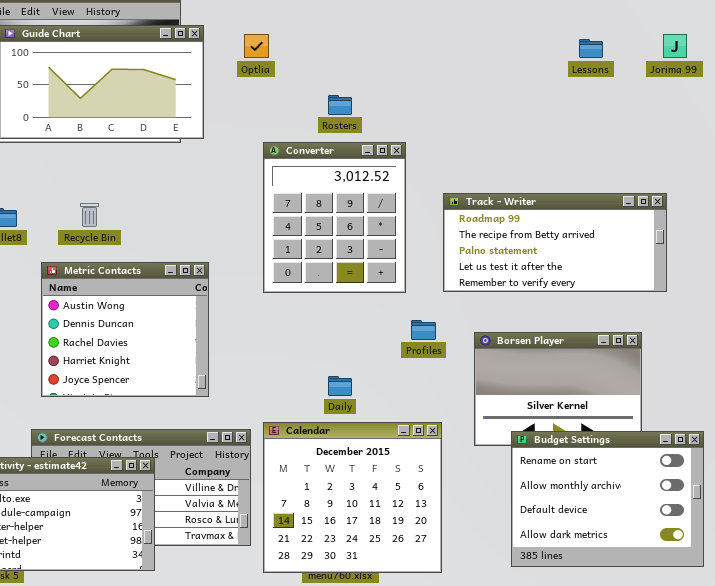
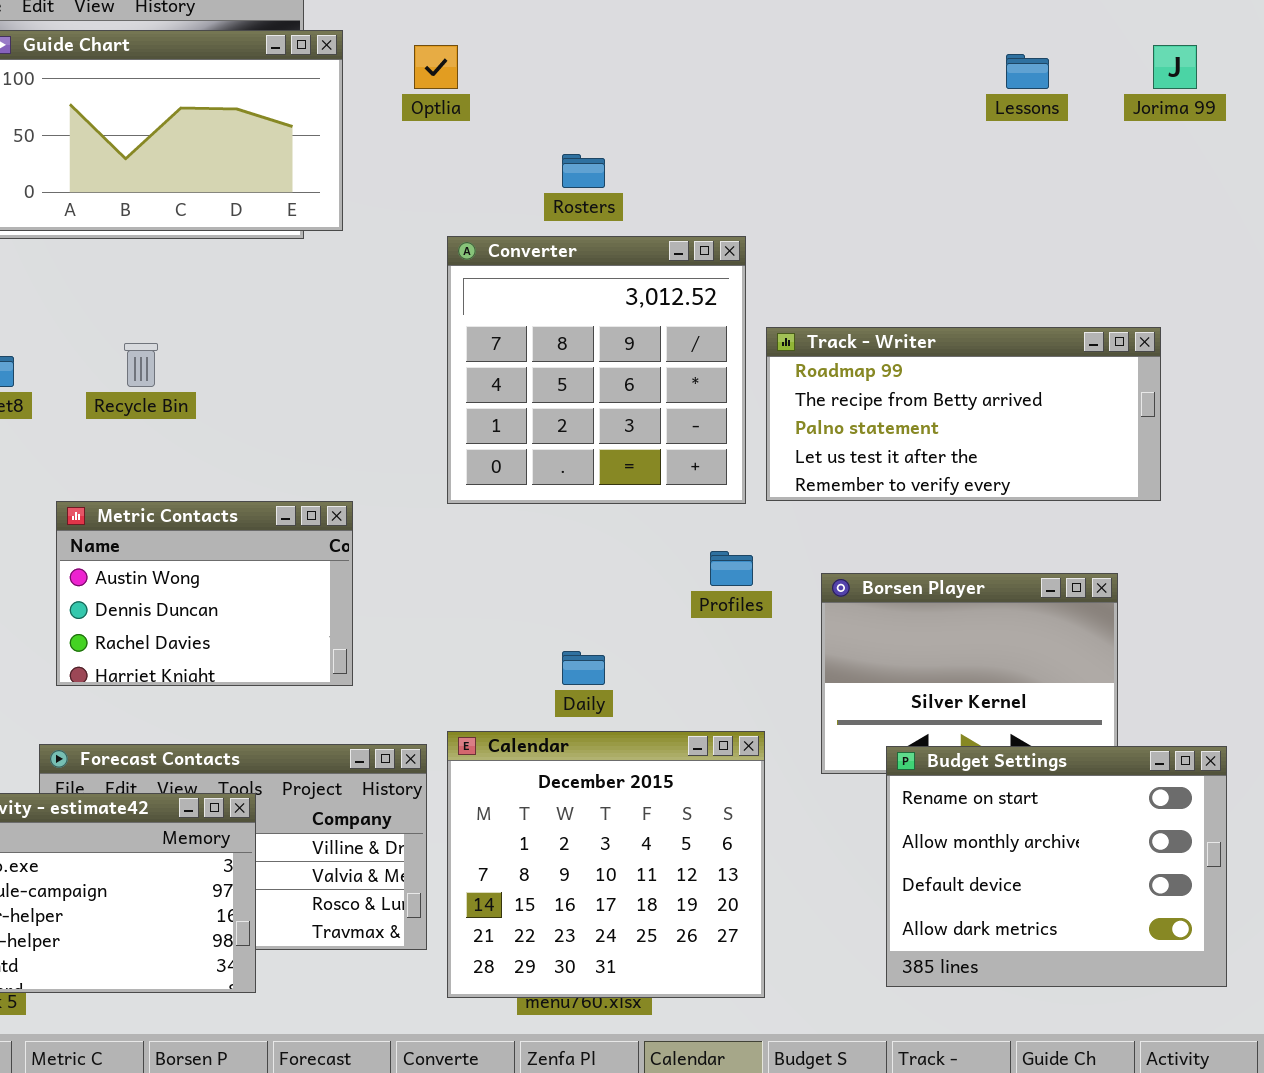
Converter: [263,142,406,293] -> [447,236,746,504], resized
Metric Contacts: [41,262,209,397] -> [56,501,353,686], resized

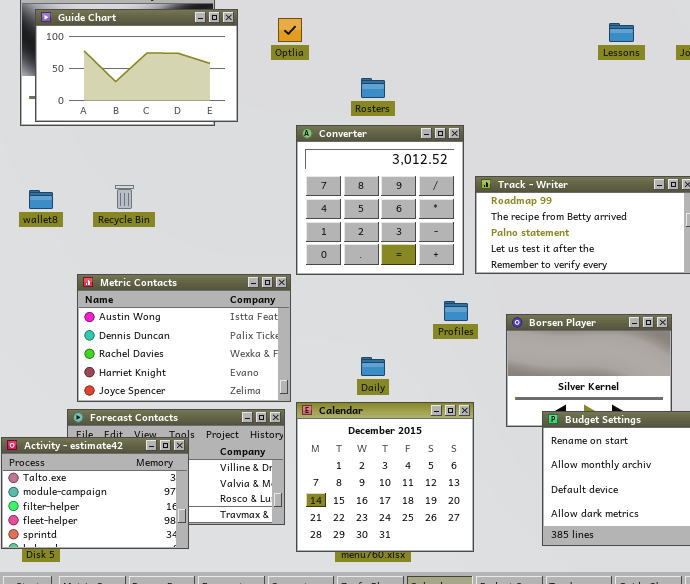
Metric Contacts: [56,501,353,686] -> [77,274,291,402], resized

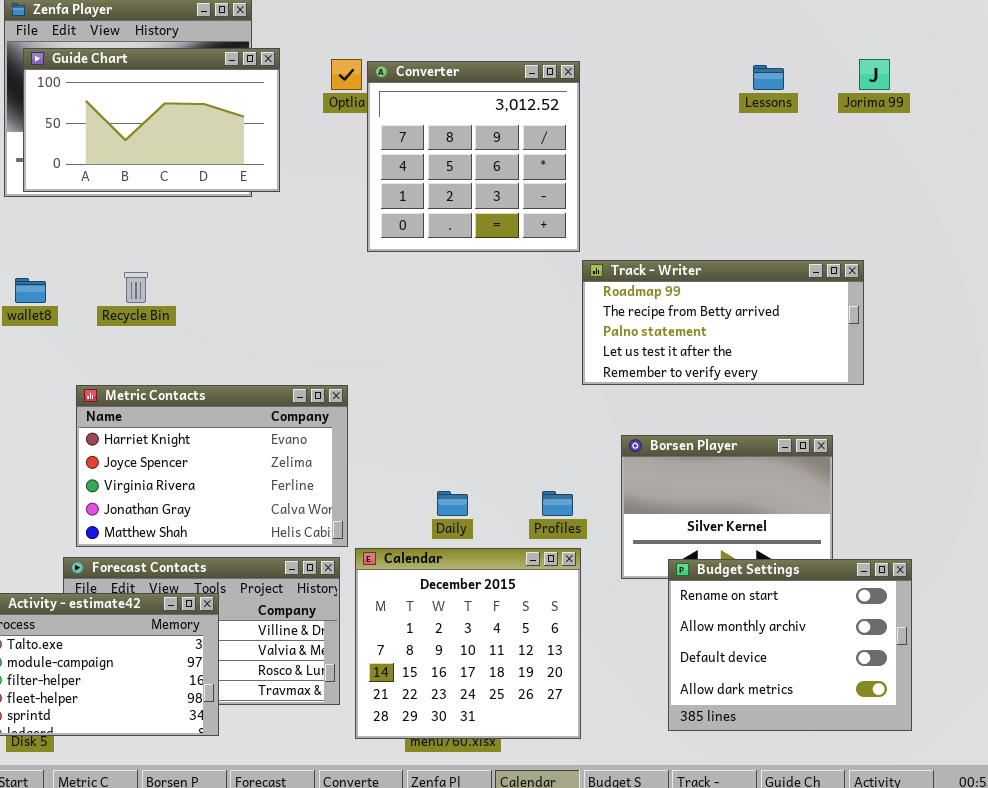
Converter: [296,125,464,275] -> [367,61,580,252], moved
Metric Contacts: [77,274,291,402] -> [76,385,348,547], scrolled down 3 rows
Profiles: [444,301,468,321] -> [542,491,573,516], moved

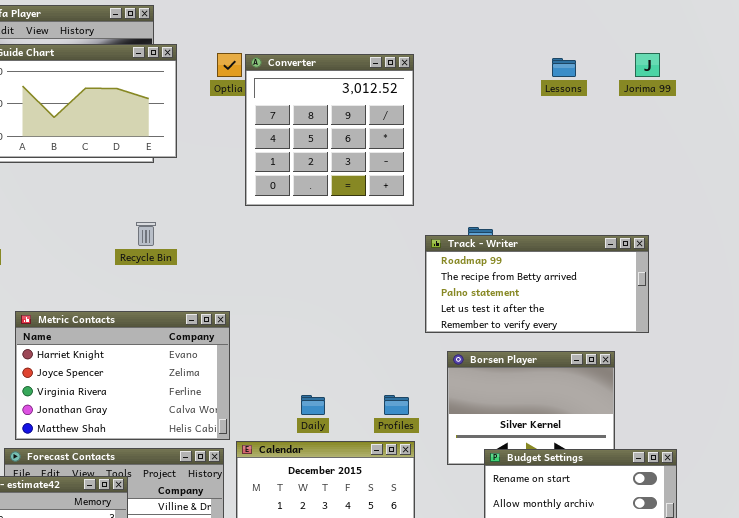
Track - Writer: [582,260,864,385] -> [425,235,649,333], moved
Recycle Bin: [124,272,148,303] -> [136,222,156,246], moved

